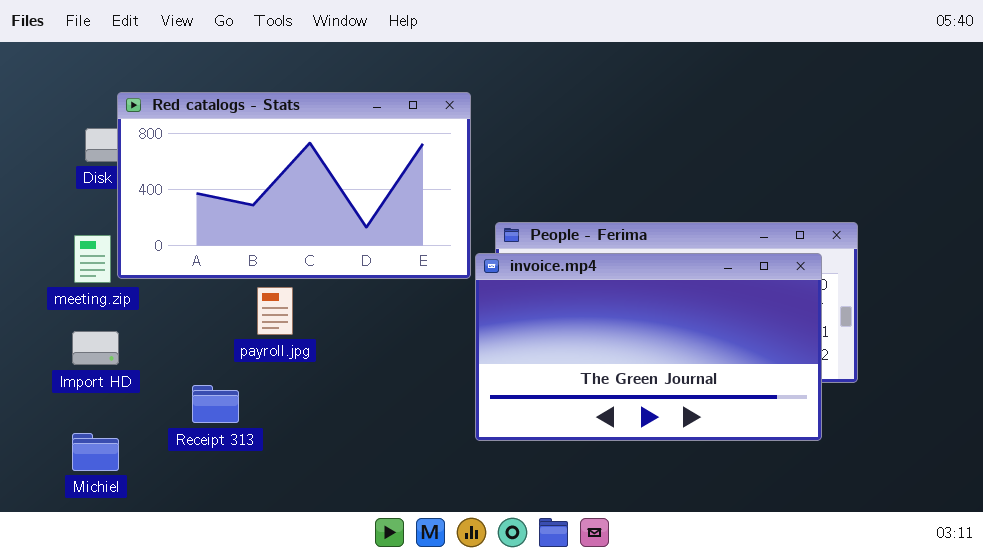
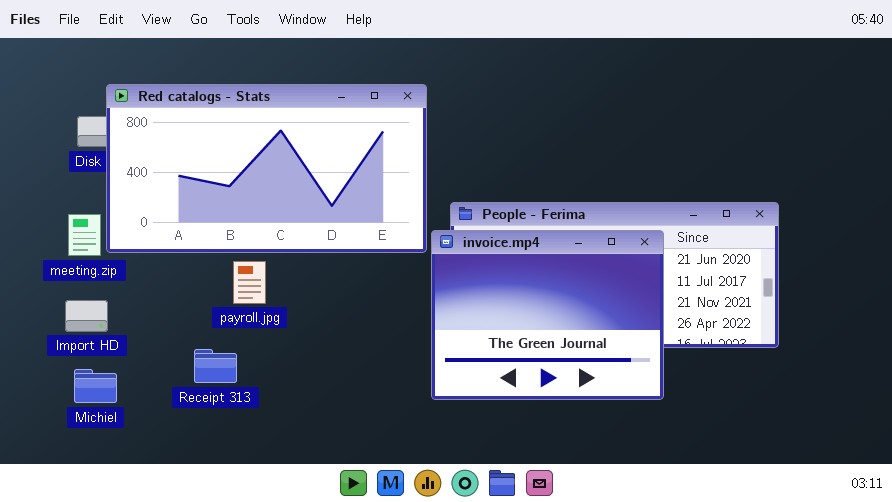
invoice.mp4: [475,253,822,441] -> [431,230,664,400], resized
Receipt 313: [192,385,239,423] -> [194,349,237,383], moved
Michiel: [72,433,119,471] -> [74,369,117,403], moved

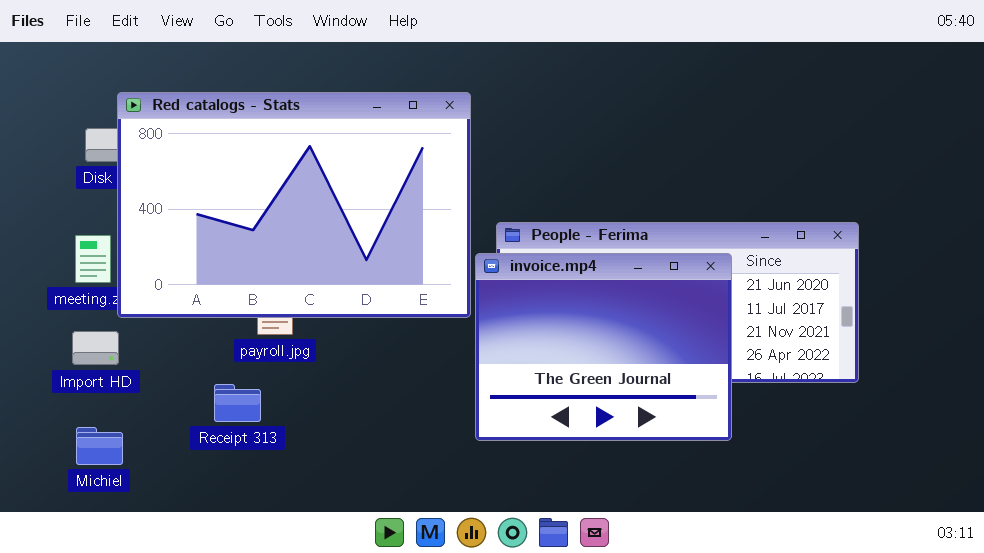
Red catalogs - Stats: [106,84,427,253] -> [117,92,471,318], resized
Michiel: [74,369,117,403] -> [76,427,123,465], moved

